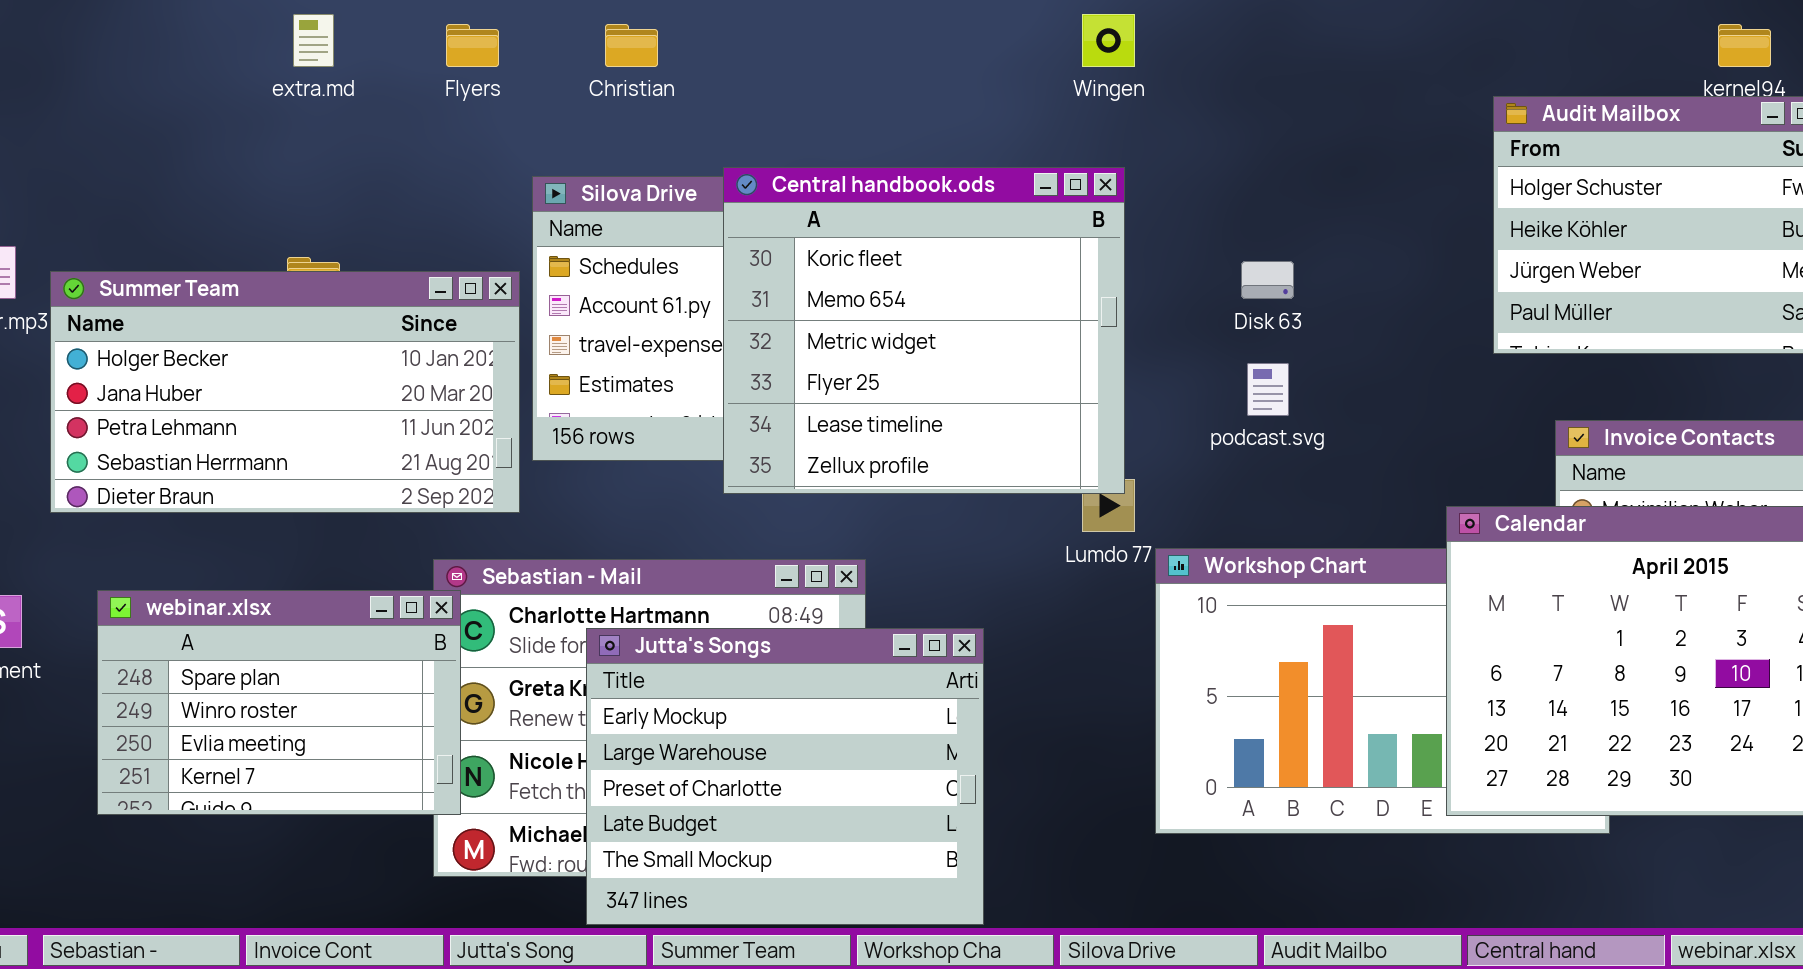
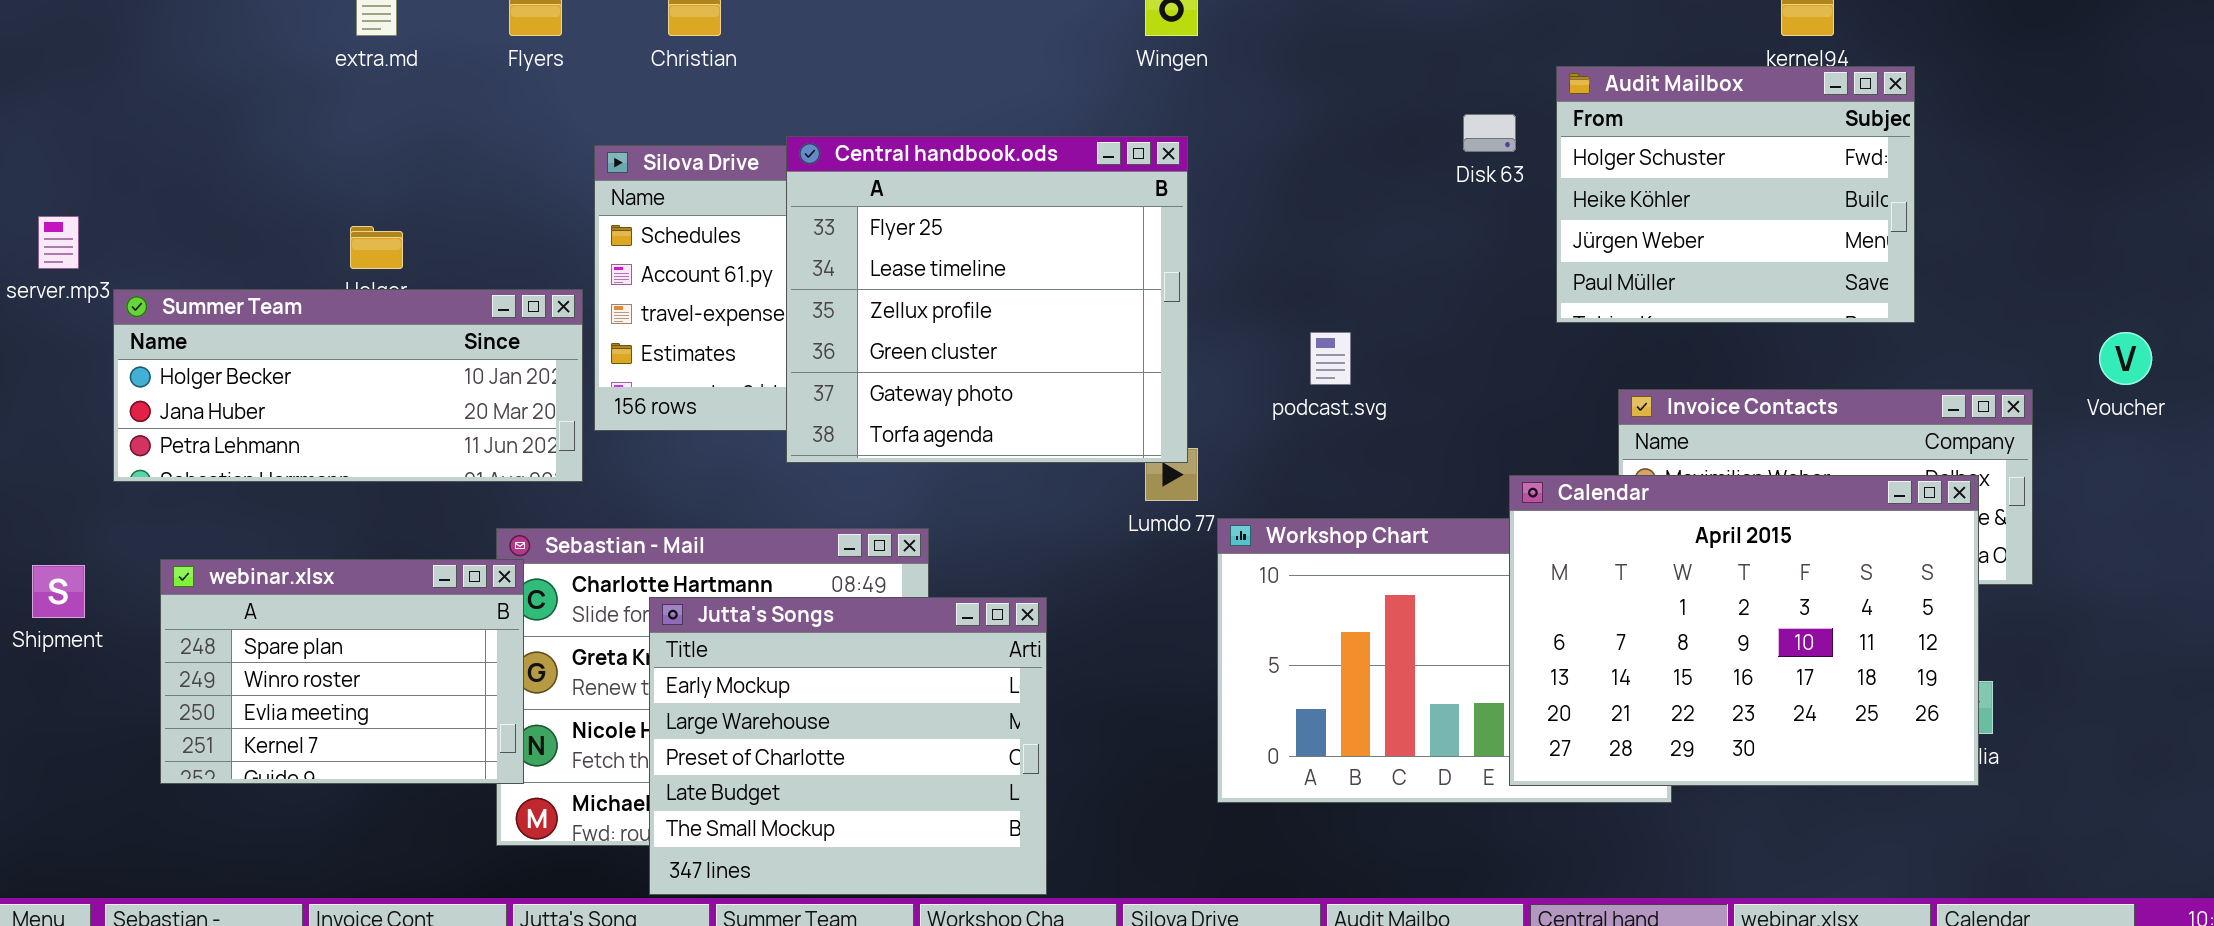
Central handbook.ods: [723,167,1125,494] -> [786,136,1188,463], scrolled down 3 rows
Disk 63: [1241,261,1294,299] -> [1463,114,1516,152], moved
Summer Team: [50,271,520,513] -> [113,289,583,482], resized

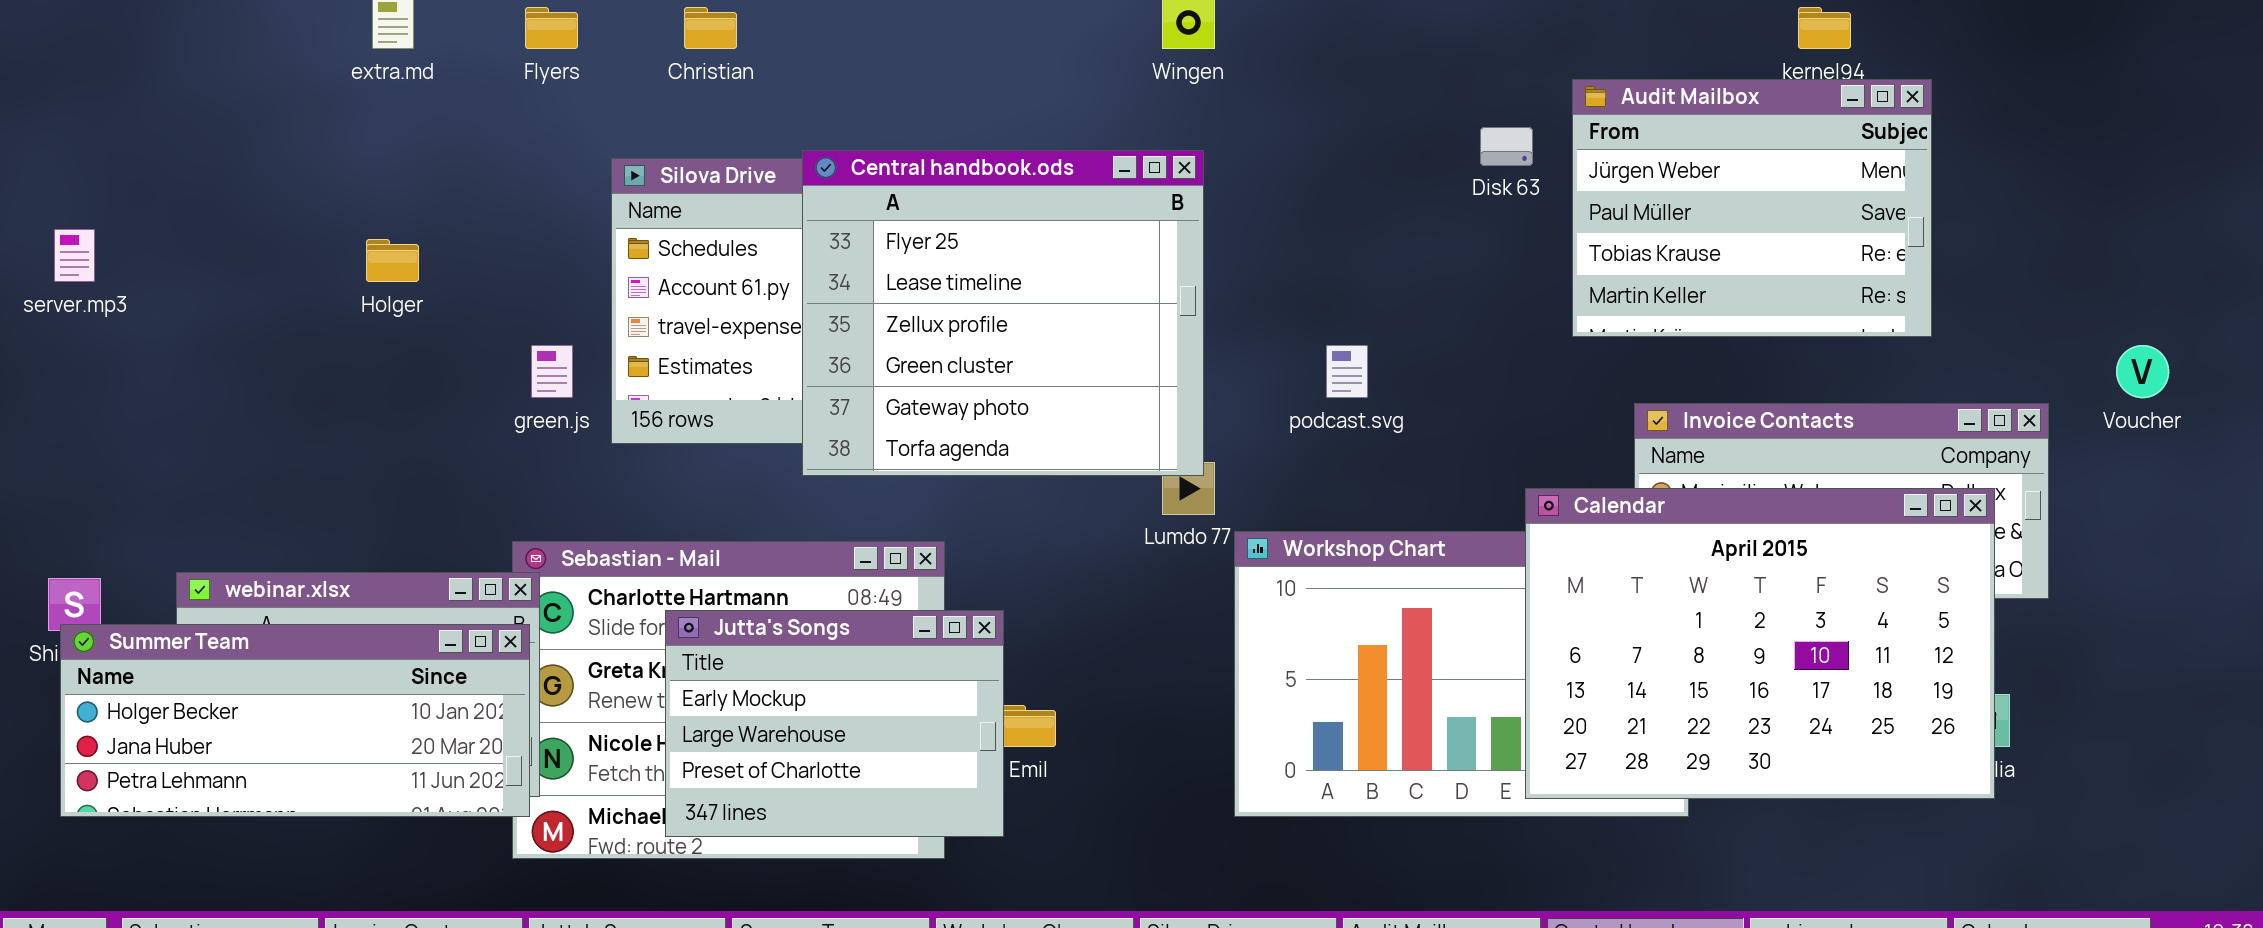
Audit Mailbox: [1556,66,1915,323] -> [1572,79,1932,337], scrolled down 2 rows
Summer Team: [113,289,583,482] -> [60,624,530,817], moved
Jutta's Songs: [649,597,1047,895] -> [665,610,1004,837], resized

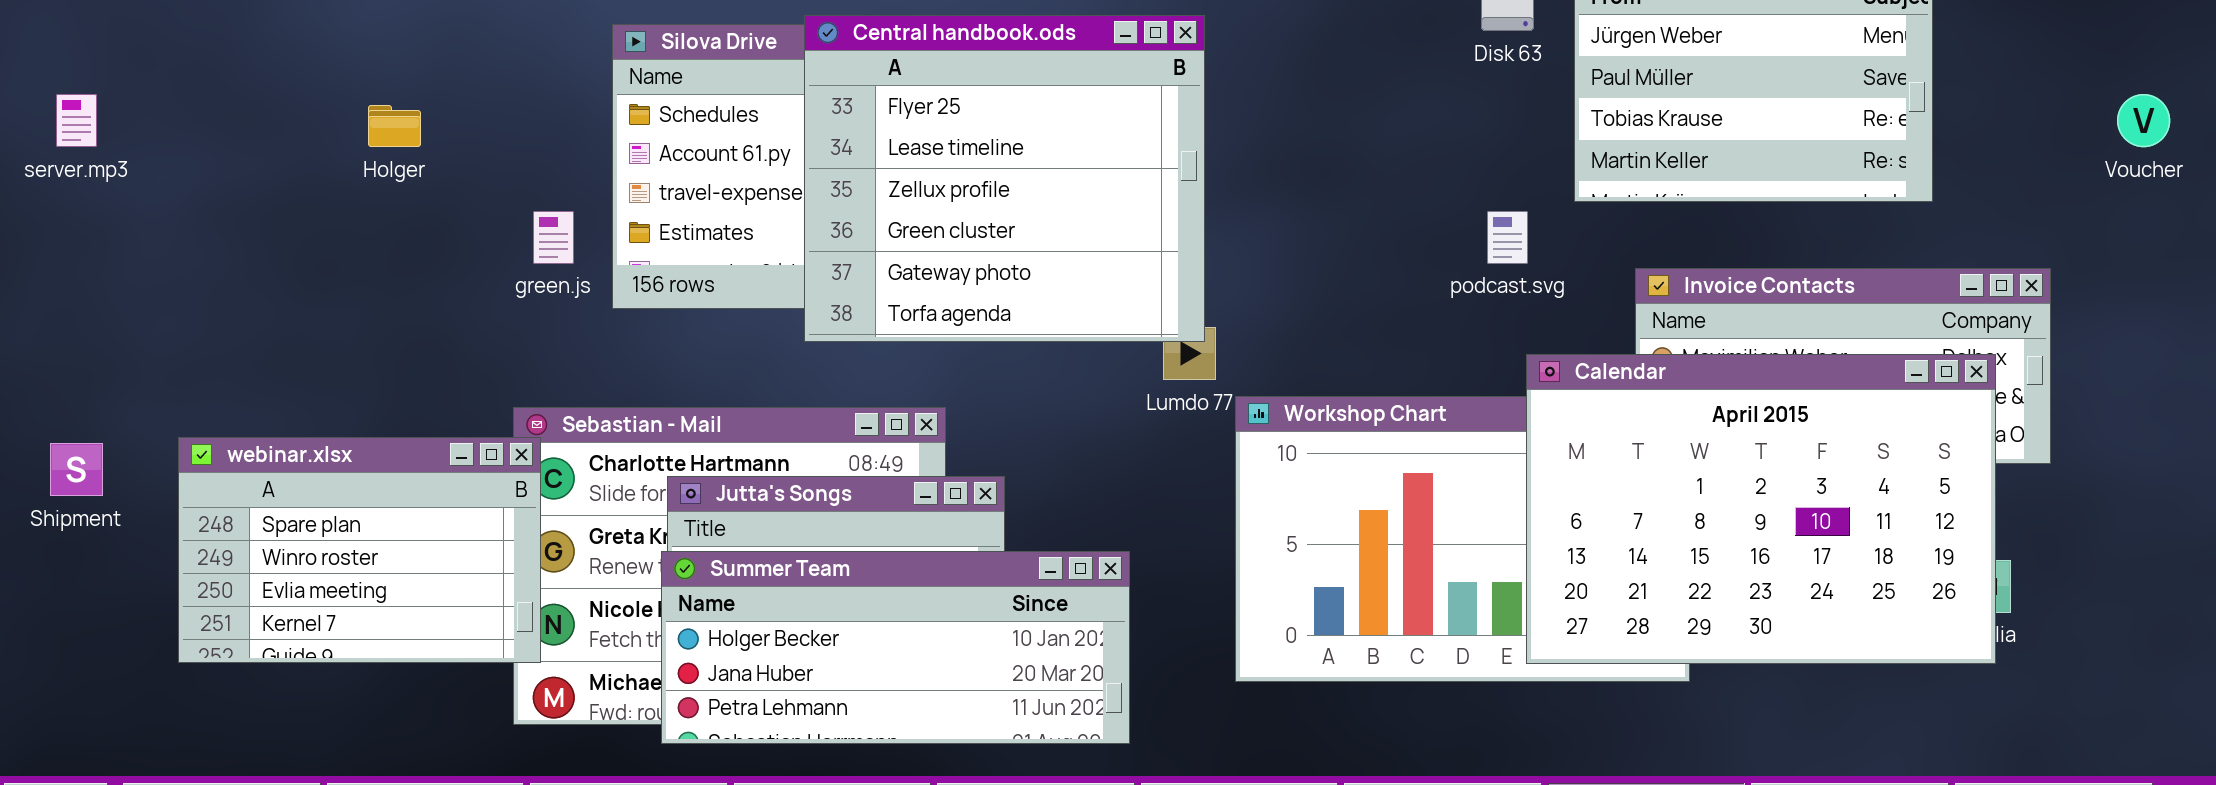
podcast.svg: [1326,345,1368,398] -> [1487,211,1528,264], moved
Voucher: [2116,345,2169,398] -> [2117,94,2170,147], moved
Summer Team: [60,624,530,817] -> [661,551,1130,744], moved

